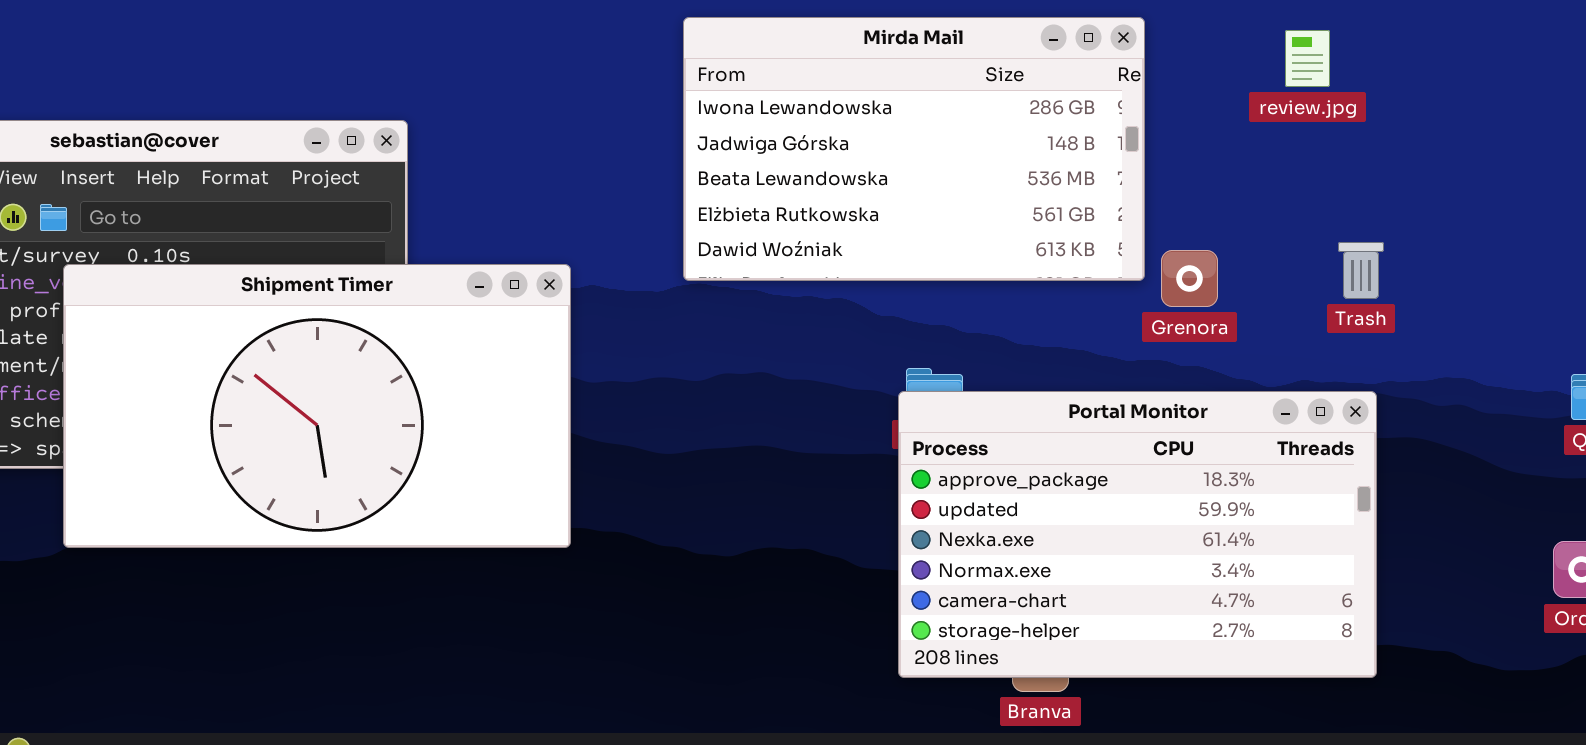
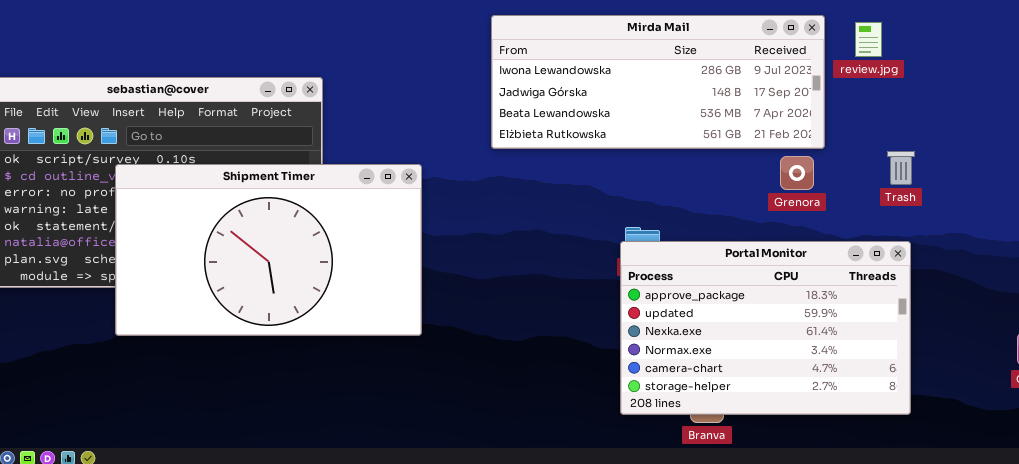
Mirda Mail: [683,17,1145,281] -> [491,15,825,149], resized

